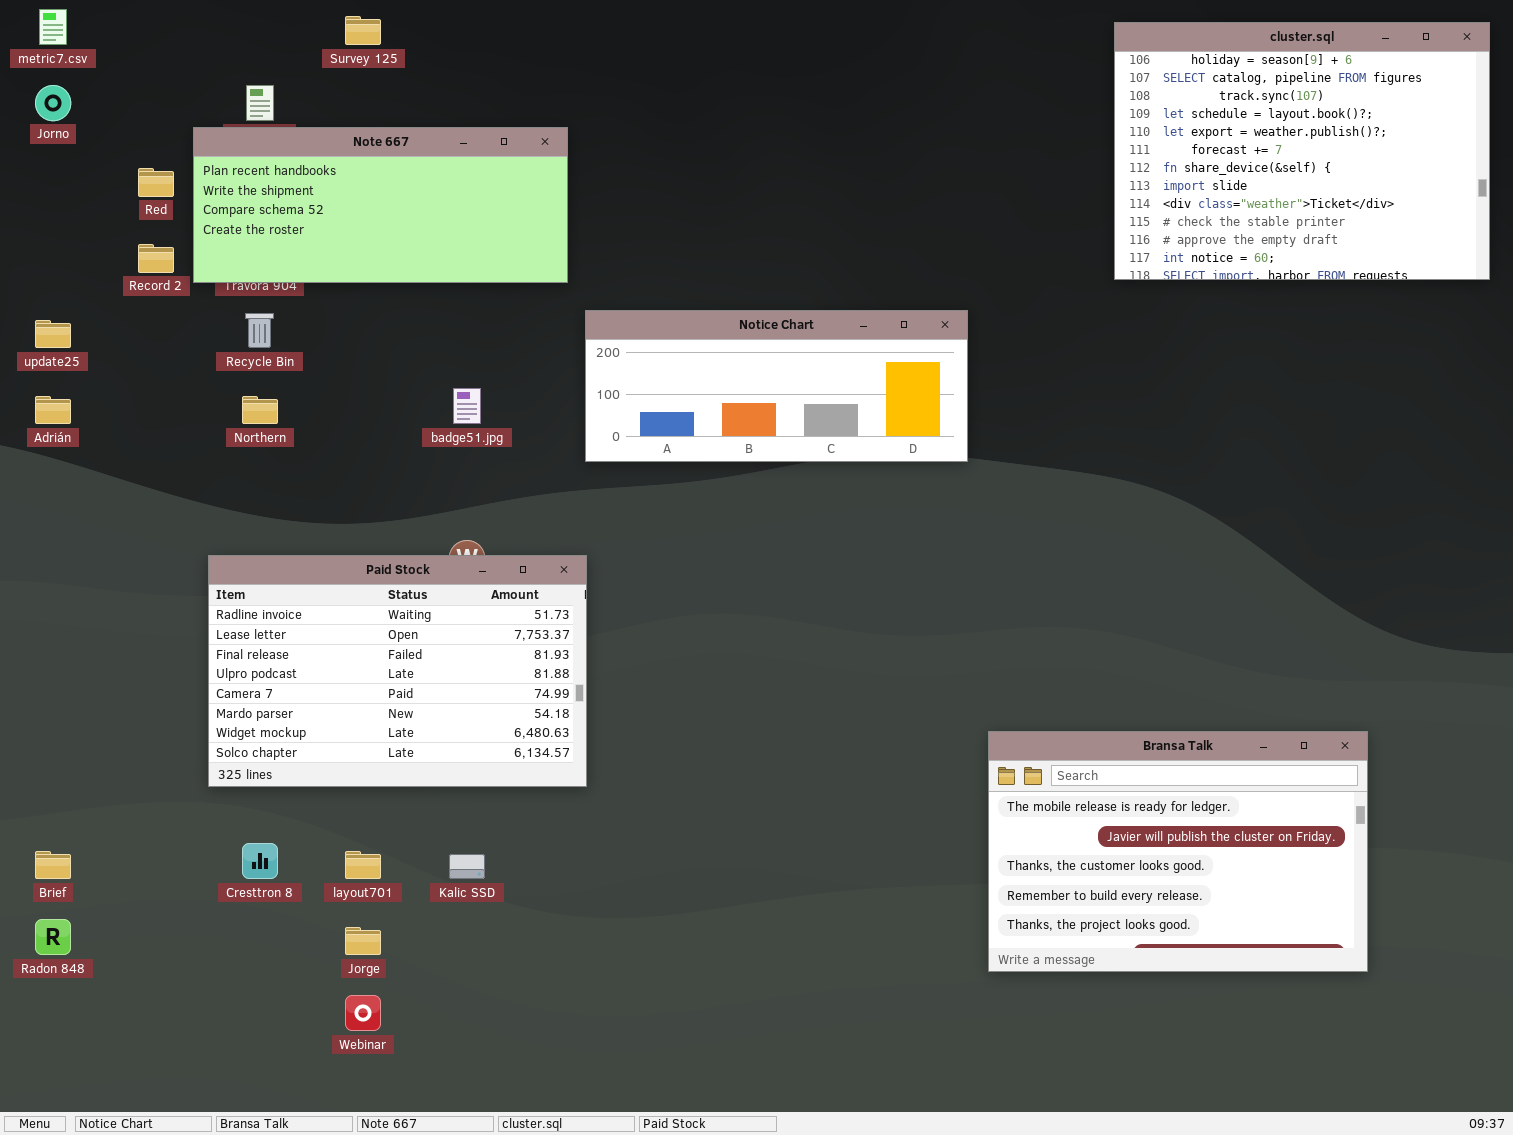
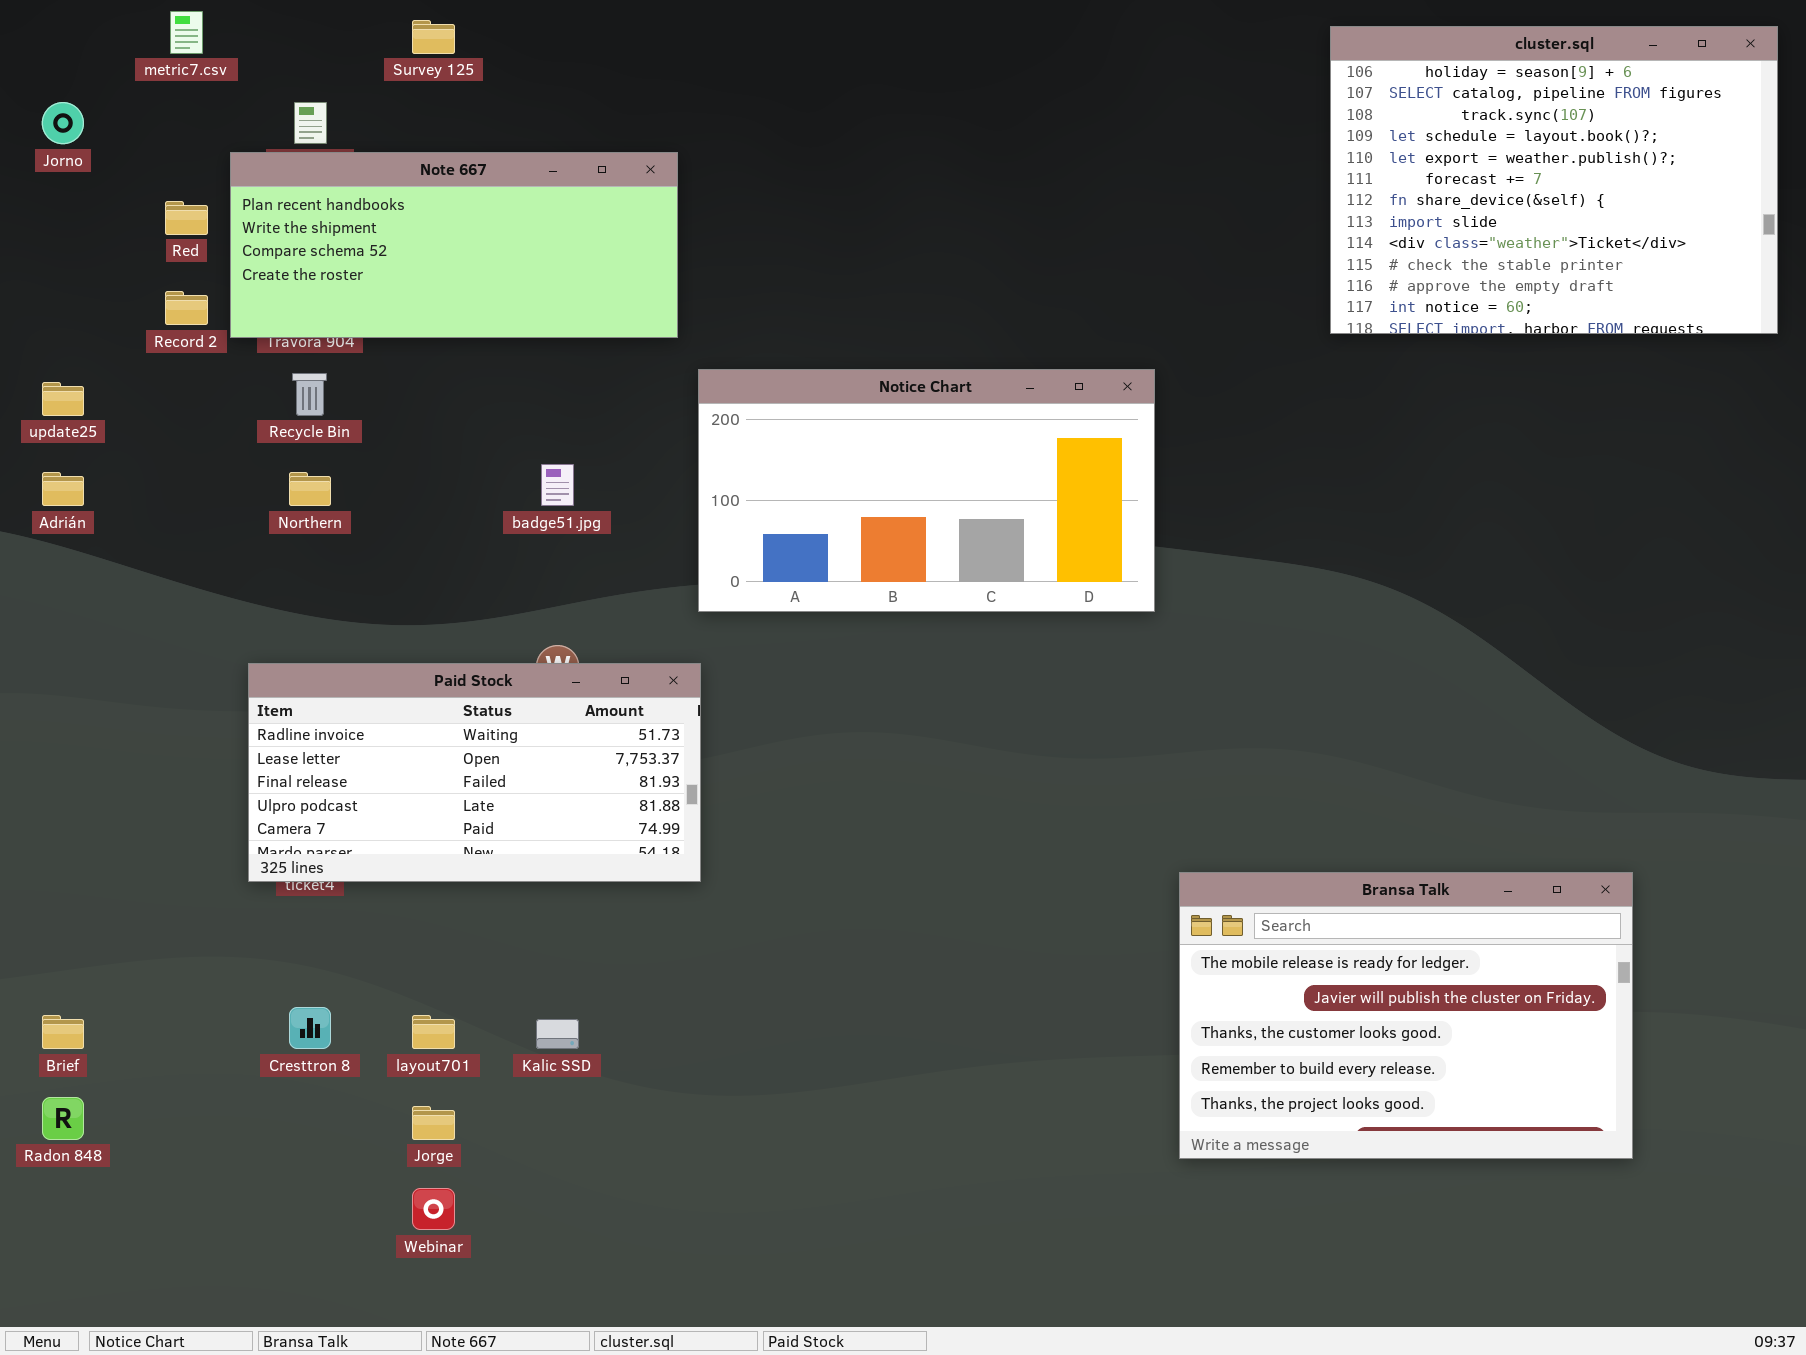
metric7.csv: [39,9,67,45] -> [170,11,203,54], moved
Notice Chart: [585,310,968,462] -> [698,369,1155,612], resized
Paid Stock: [208,555,587,787] -> [248,663,701,882], resized

